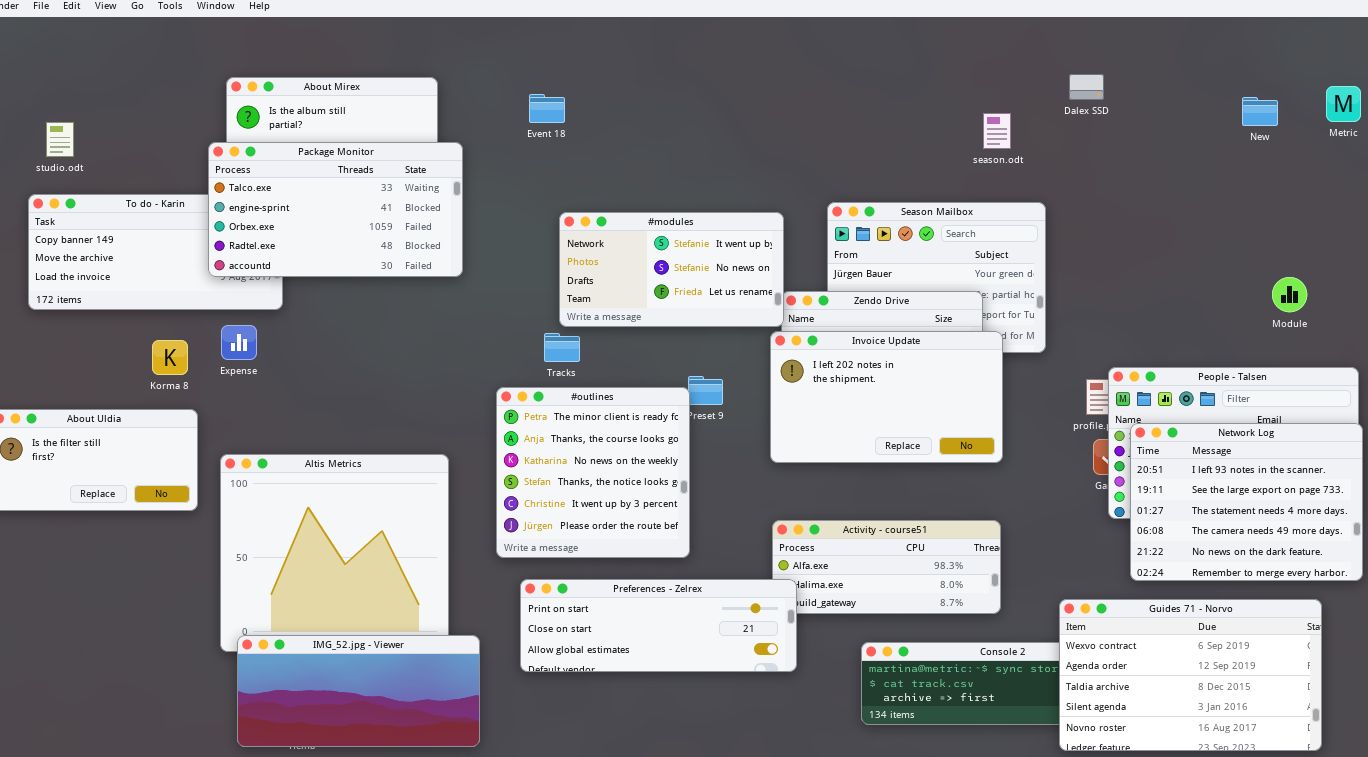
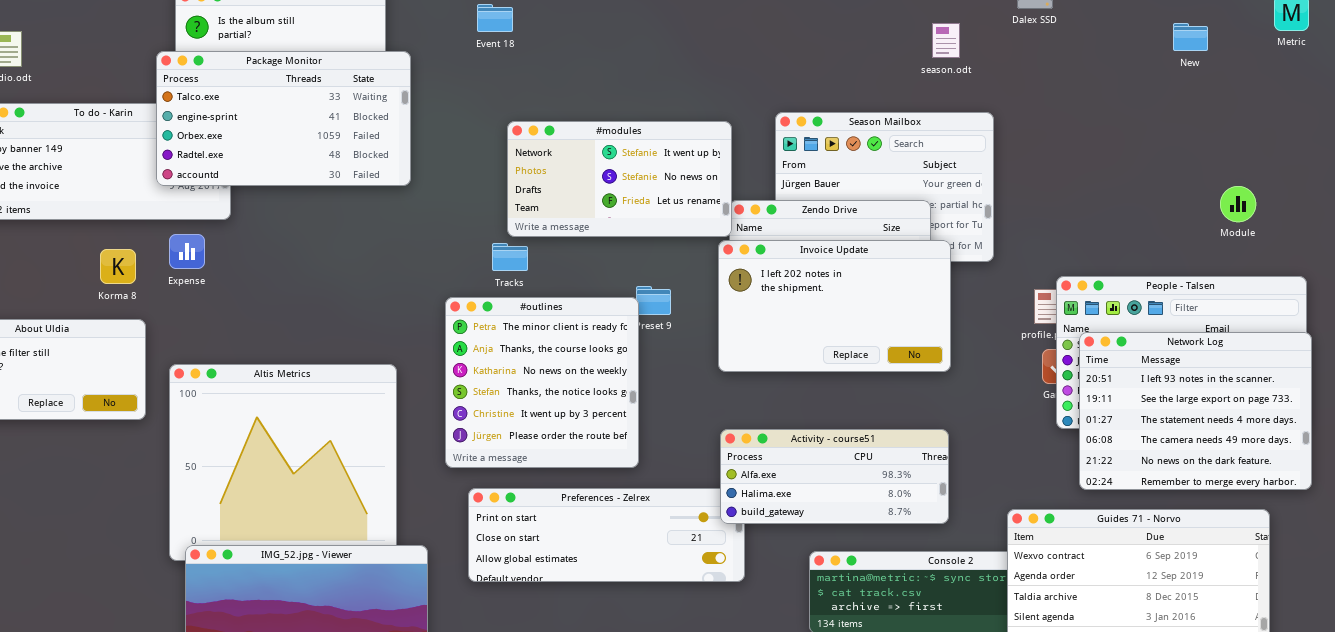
New: [1242,97,1278,126] -> [1173,23,1208,51], moved
Activity - course51: [772,520,1001,614] -> [720,429,949,524], raised

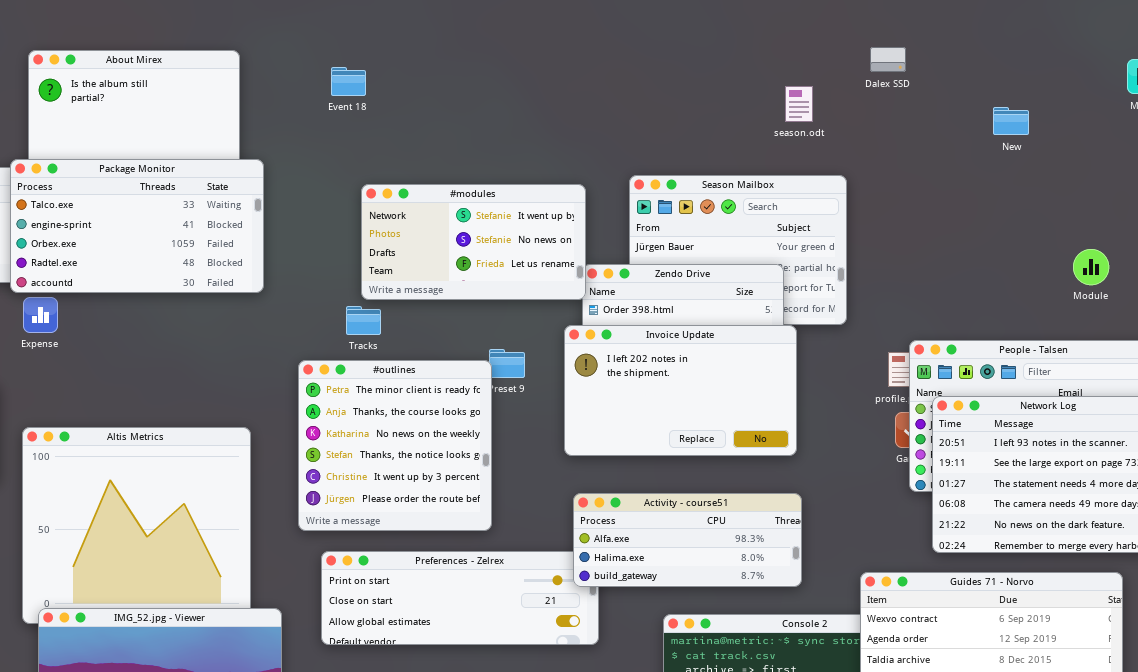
New: [1173,23,1208,51] -> [993,107,1029,135], moved
Package Monitor: [156,51,411,186] -> [10,159,264,293], moved
Invoice Update: [718,240,951,372] -> [564,325,797,456], moved

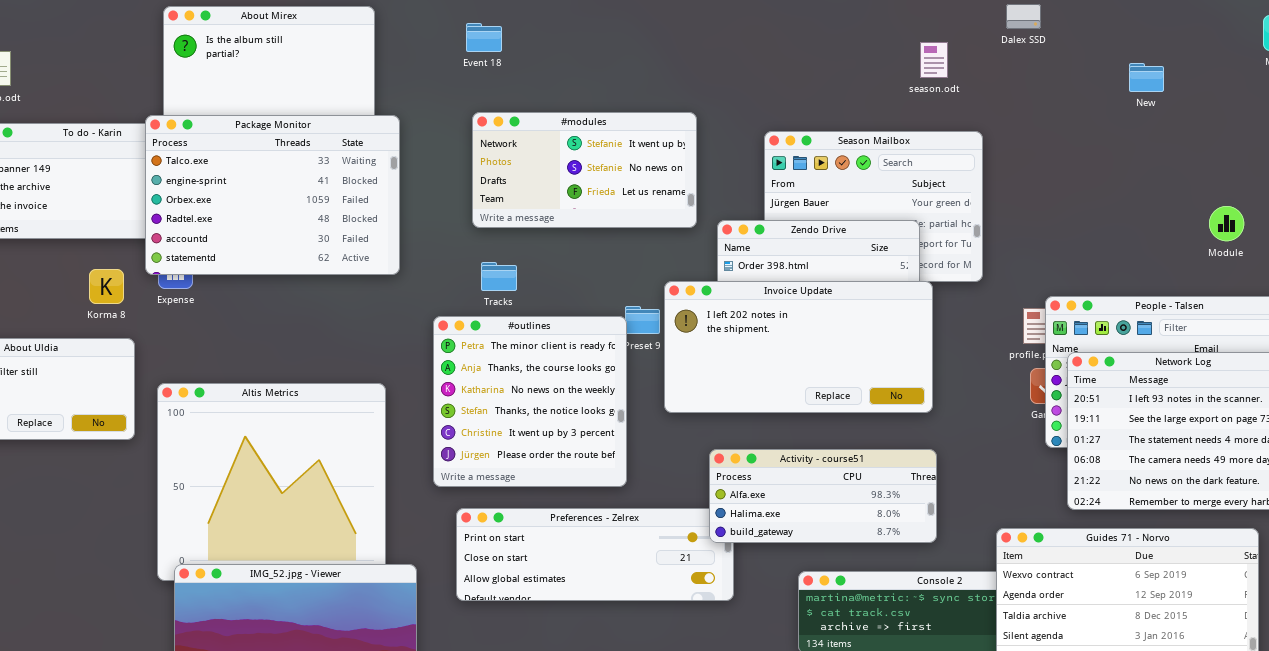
Package Monitor: [10,159,264,293] -> [145,115,400,275], resized
#modules: [361,184,586,300] -> [472,112,697,228], moved
Invoice Update: [564,325,797,456] -> [664,281,933,413], resized

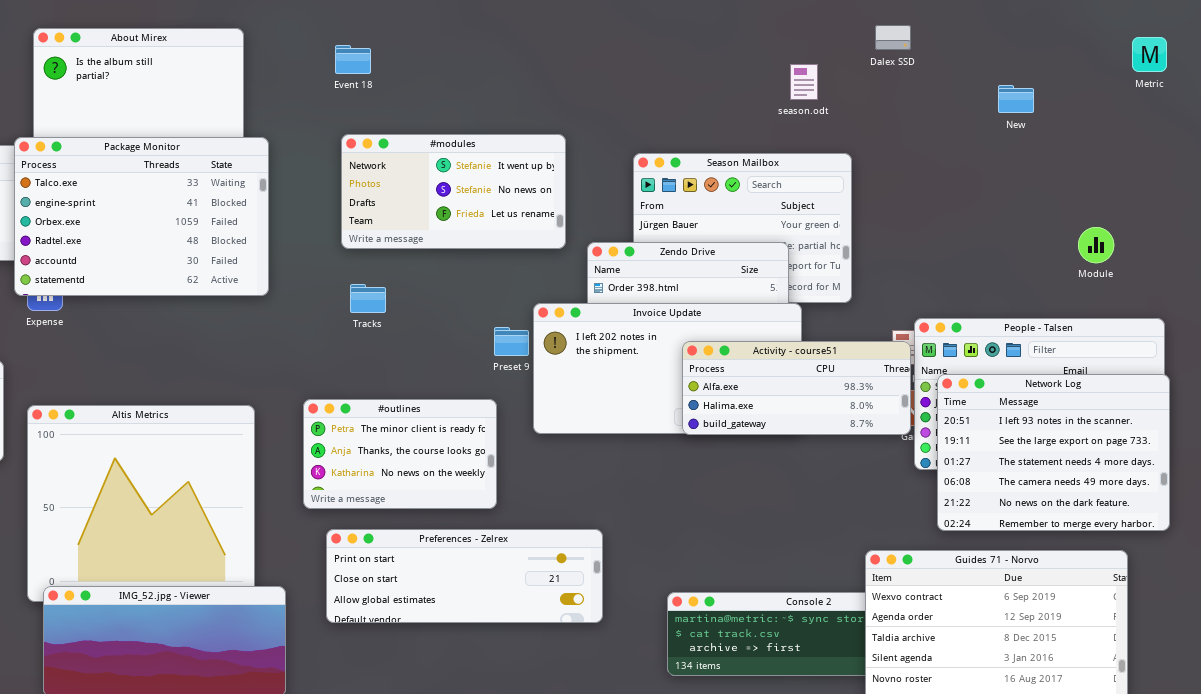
#outlines: [433,316,627,487] -> [303,399,497,509], resized
Activity - course51: [709,449,937,543] -> [682,341,911,435], moved

